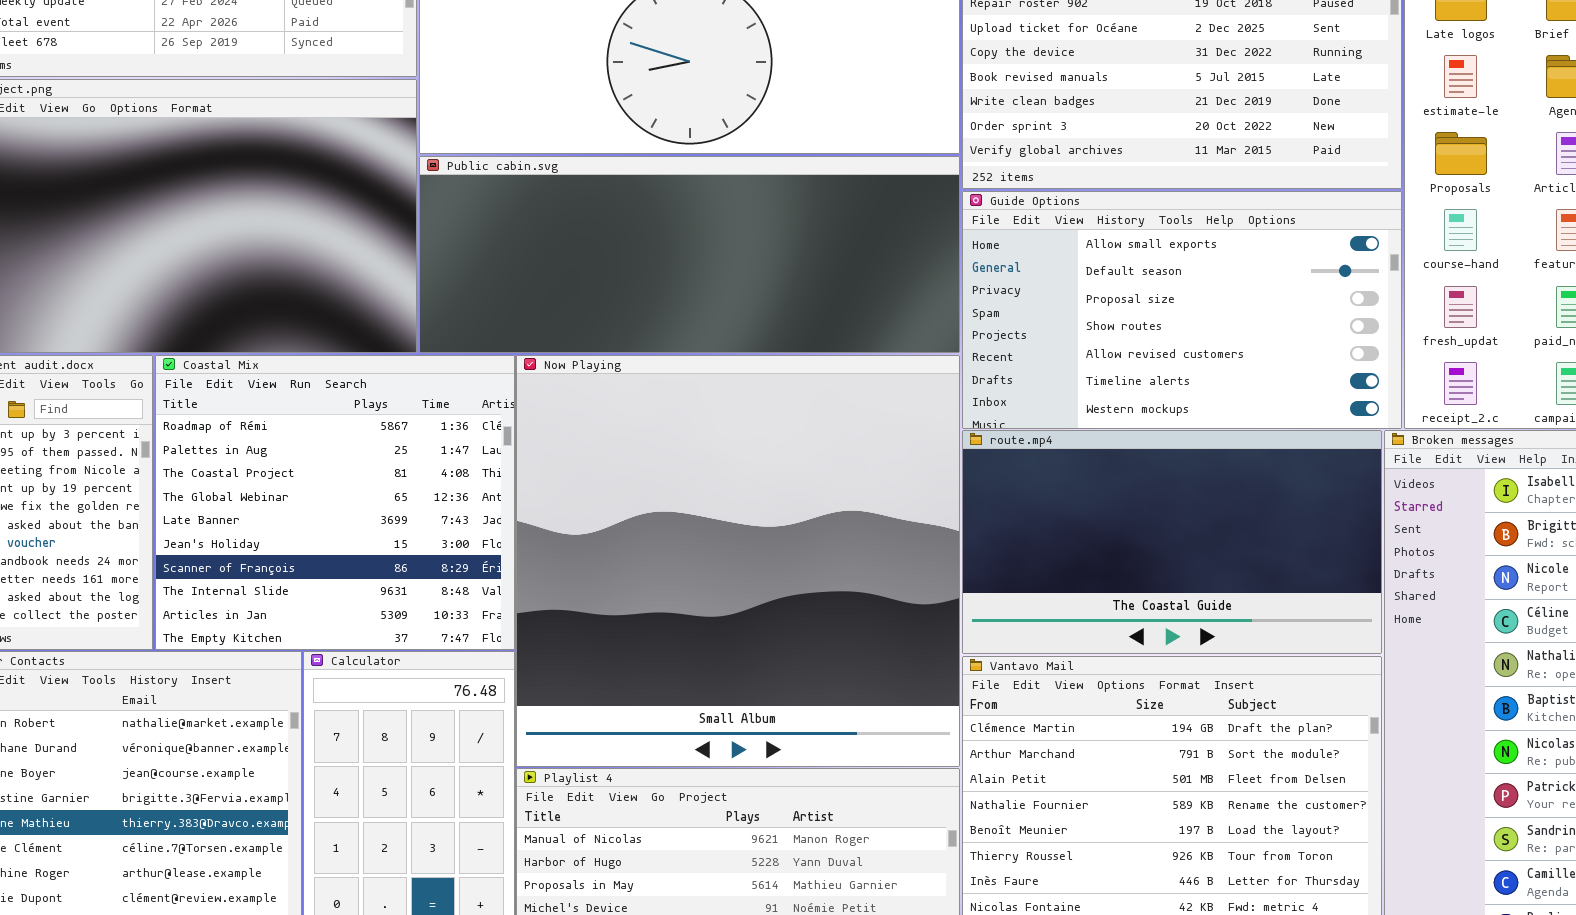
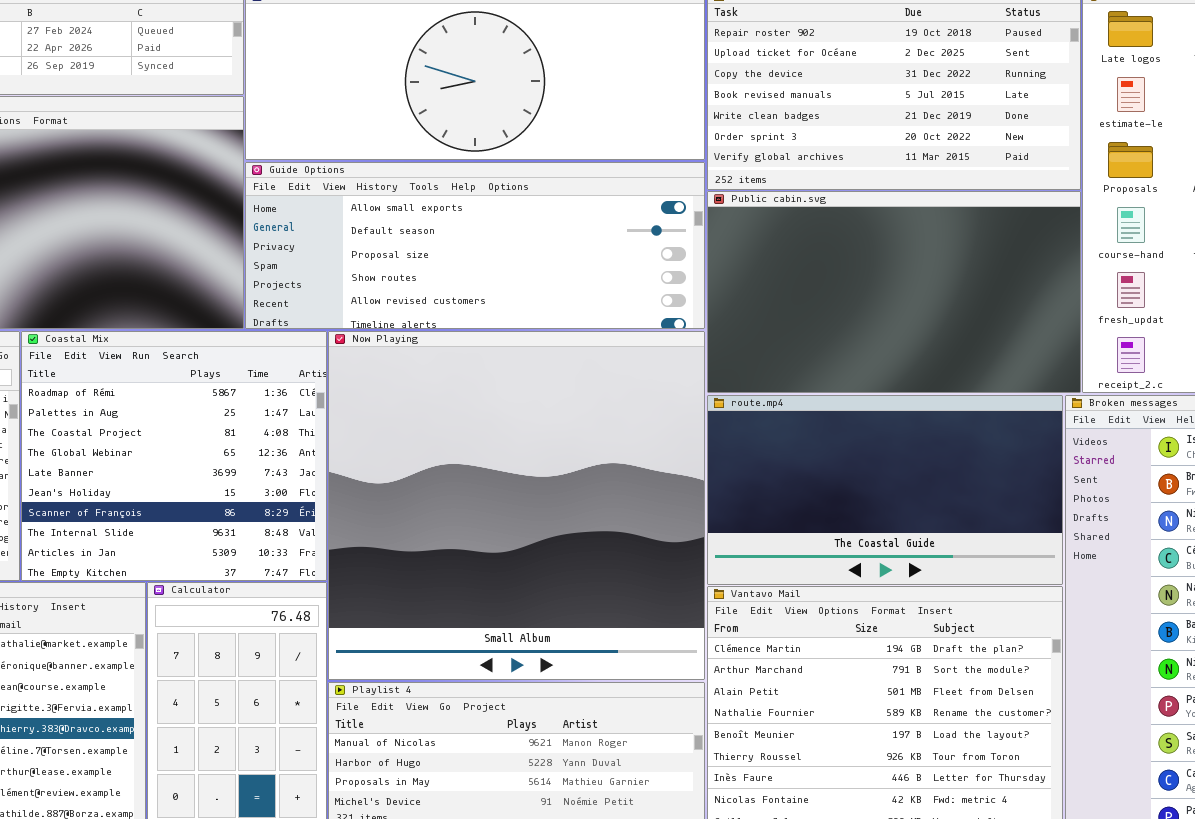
Public cabin.svg: [419,156,960,353] -> [707,191,1081,393], moved, resized
Guide Options: [962,191,1402,429] -> [245,162,705,329], moved, resized

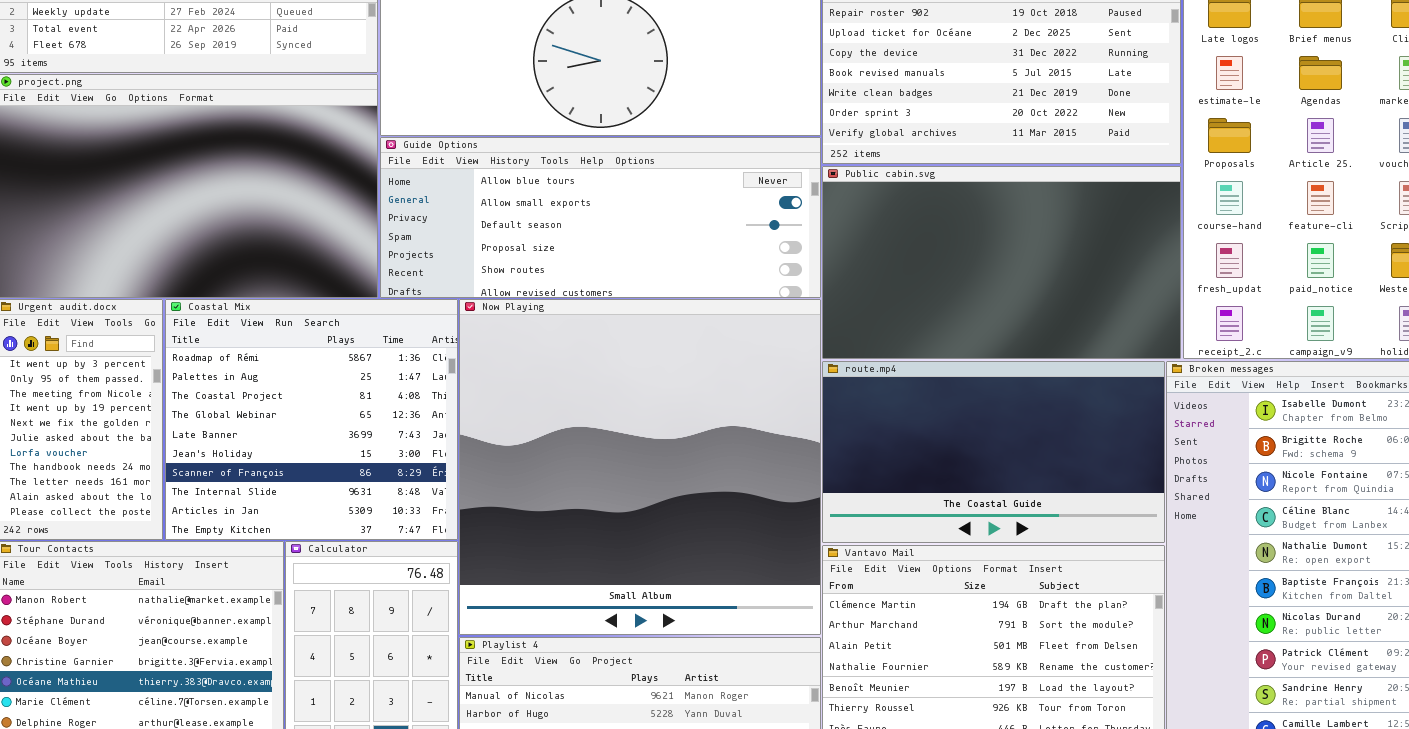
Guide Options: [245,162,705,329] -> [380,137,821,298], scrolled up 1 row

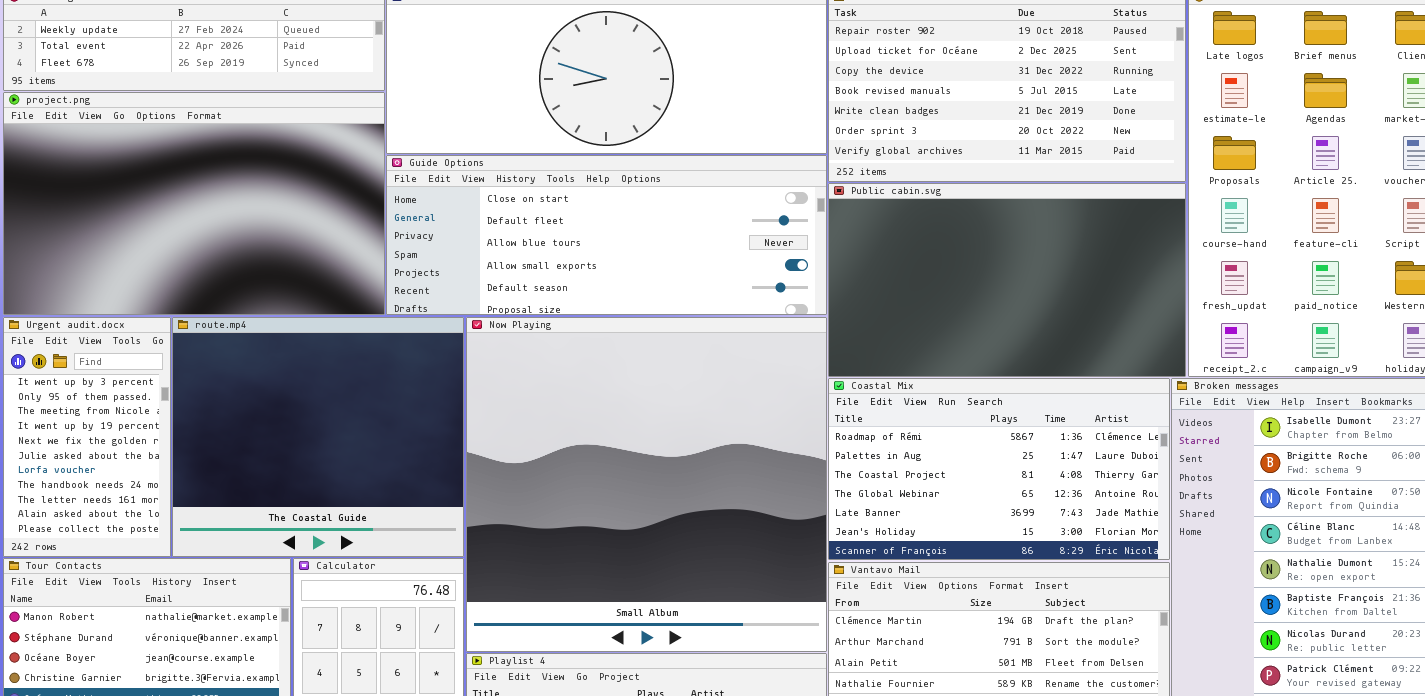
Guide Options: [380,137,821,298] -> [386,155,827,315], scrolled up 2 rows
Coastal Mix: [165,299,458,540] -> [828,378,1170,560], moved, resized
route.mp4: [822,361,1165,543] -> [172,317,464,557], moved, resized

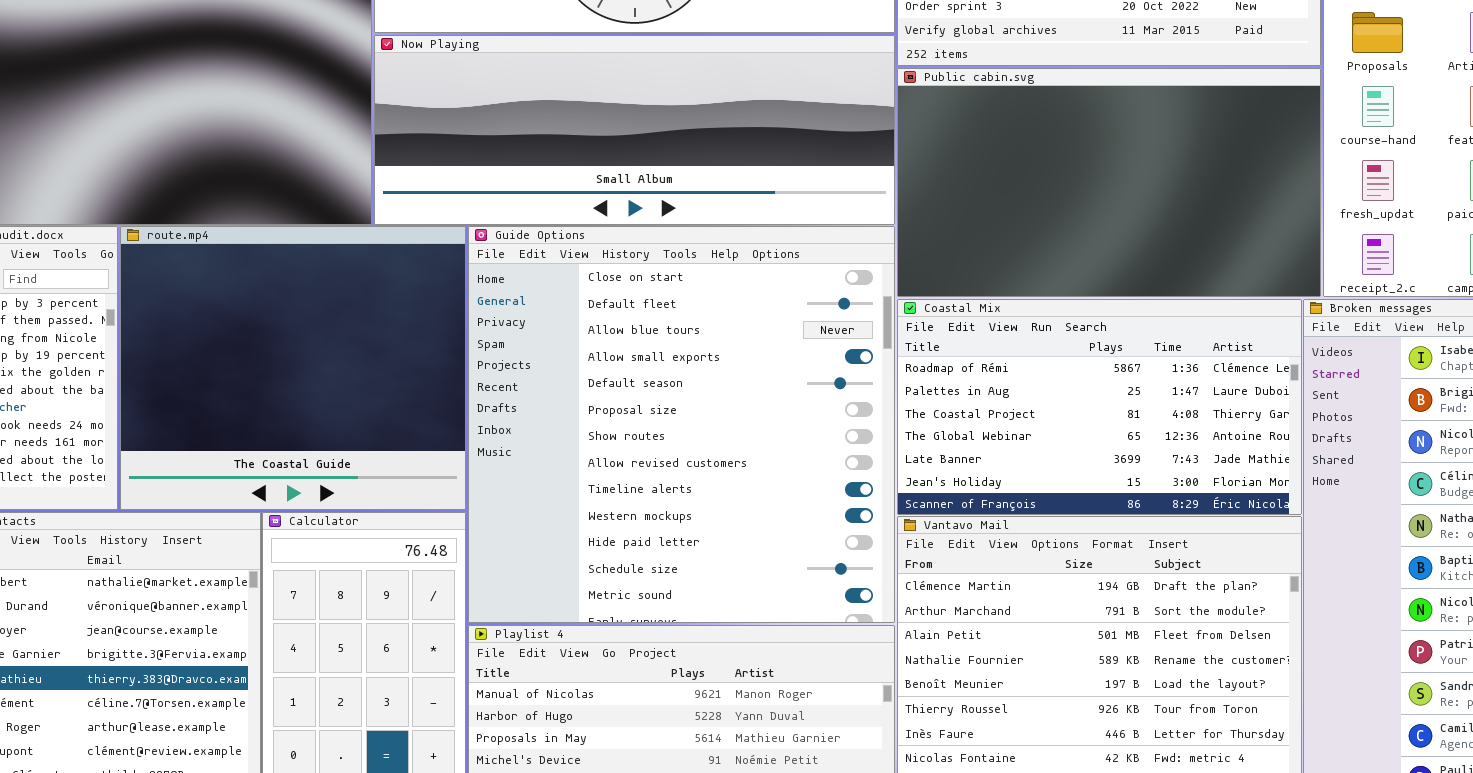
Guide Options: [386,155,827,315] -> [468,226,895,623], moved, resized
Now Playing: [466,317,827,652] -> [374,35,895,225], moved, resized

